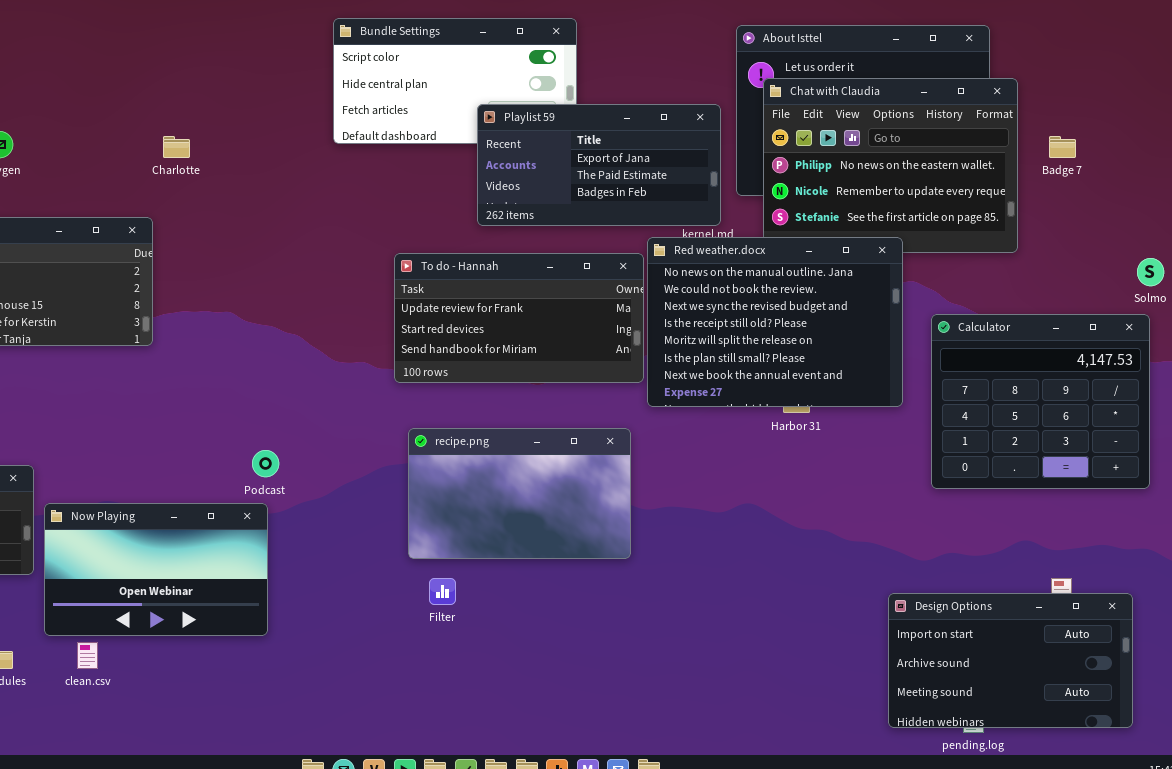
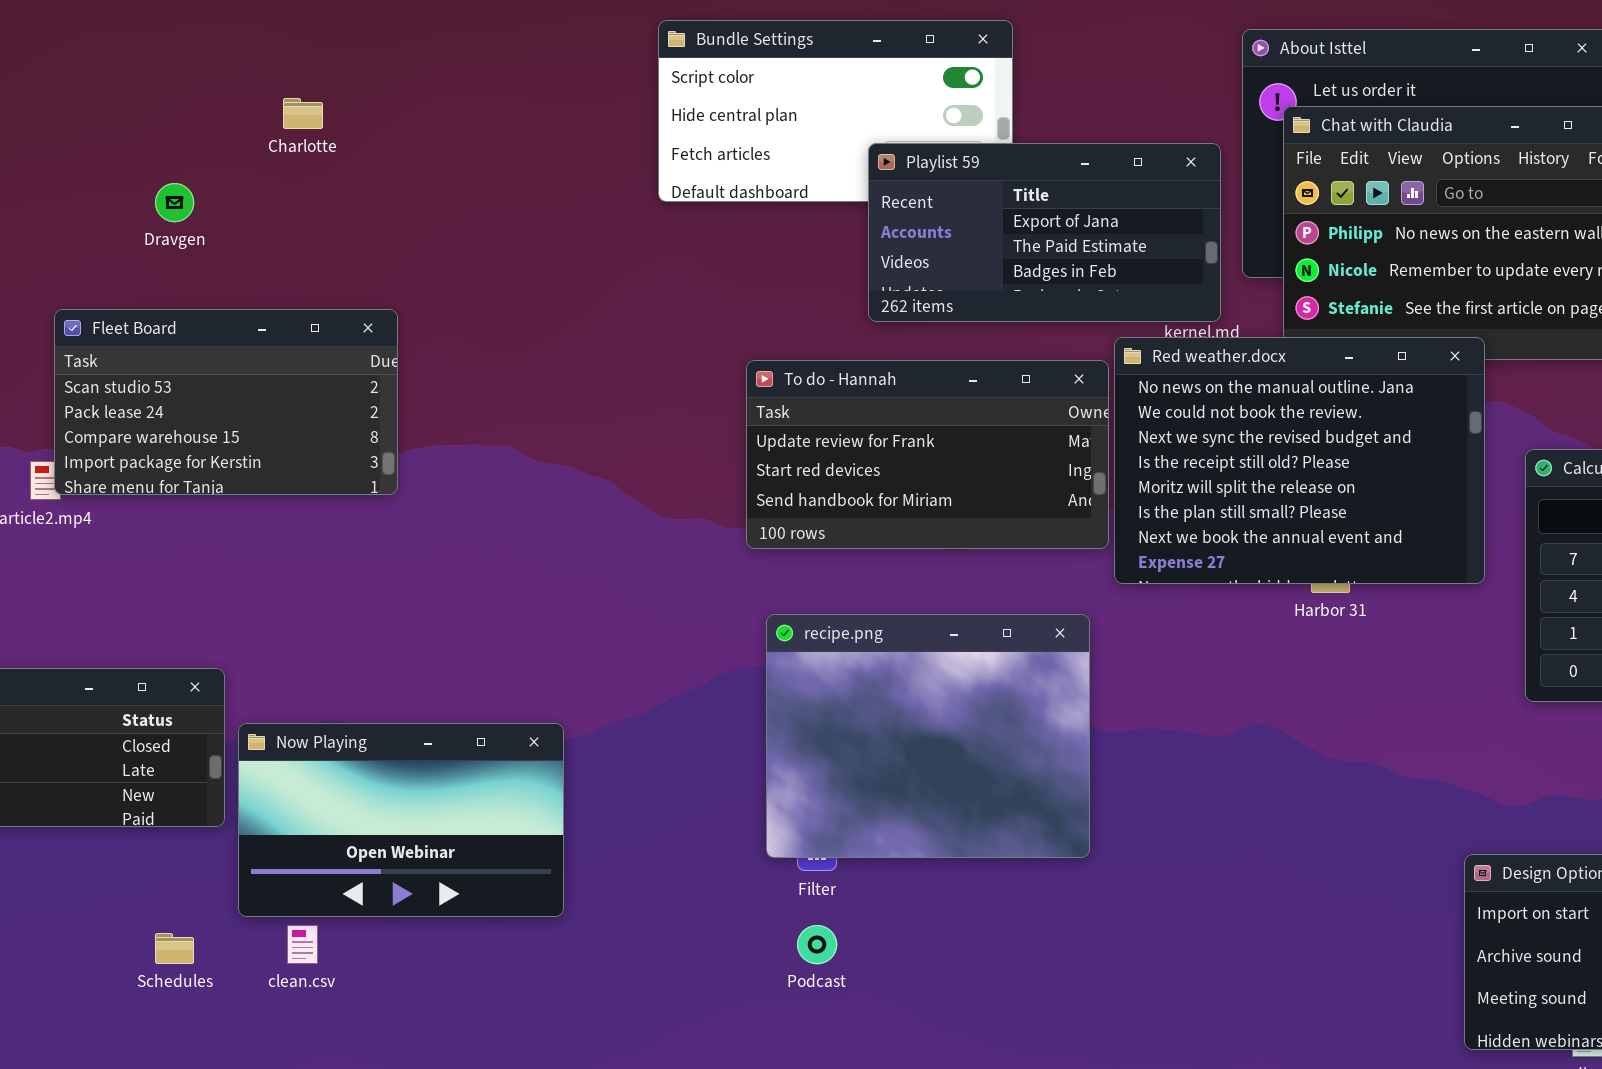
Charlotte: [163,136,190,158] -> [283,98,323,129], moved
recipe.png: [408,428,631,559] -> [766,614,1090,858], resized
Podcast: [252,450,279,477] -> [797,925,837,964], moved

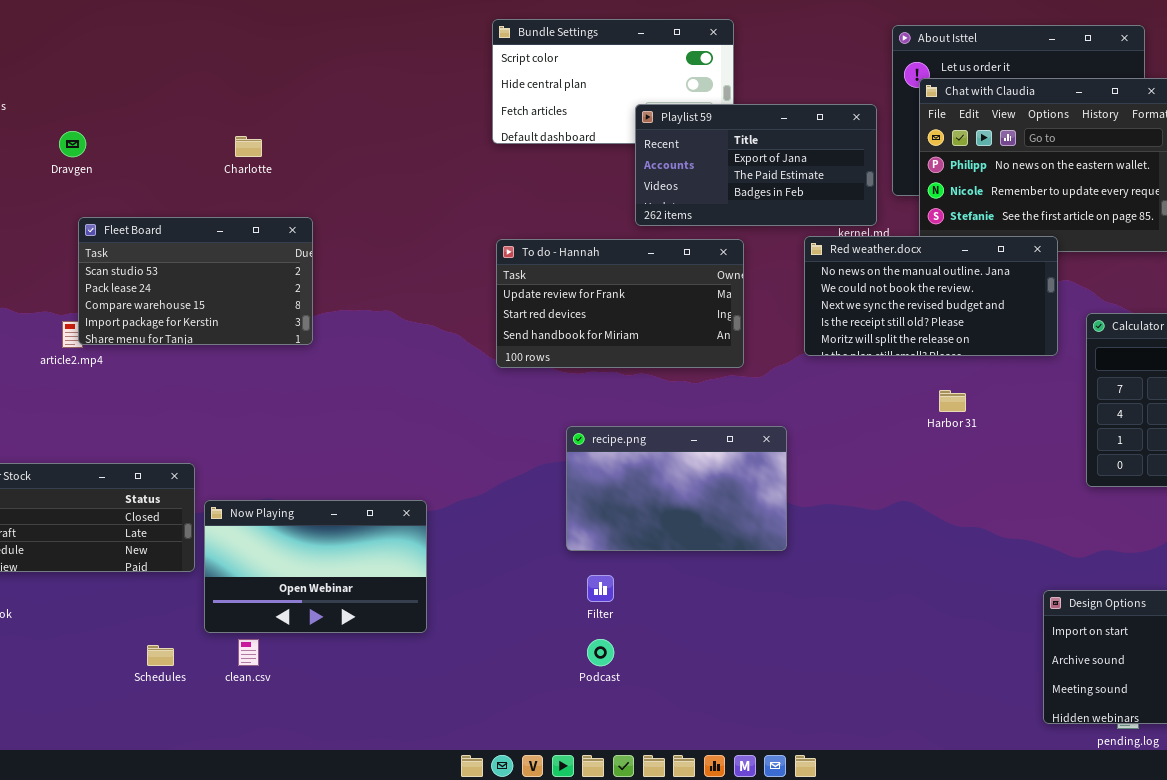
Charlotte: [283,98,323,129] -> [235,136,262,157], moved
Dravgen: [155,183,194,222] -> [59,131,86,157], moved
Red weather.docx: [1114,337,1485,584] -> [804,236,1058,356], resized
To do - Hannah: [746,360,1109,549] -> [496,239,744,368], moved
recipe.png: [766,614,1090,858] -> [566,426,787,551], resized

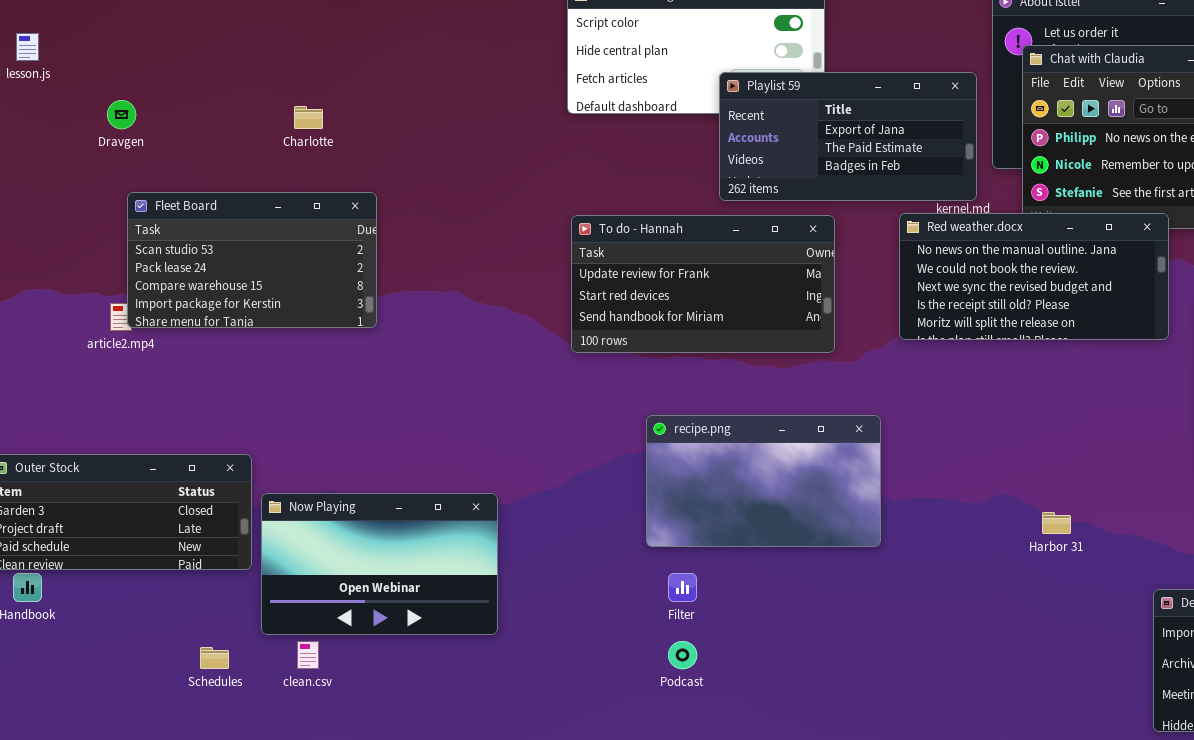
Harbor 31: [939,390,966,412] -> [1042,512,1071,534], moved

